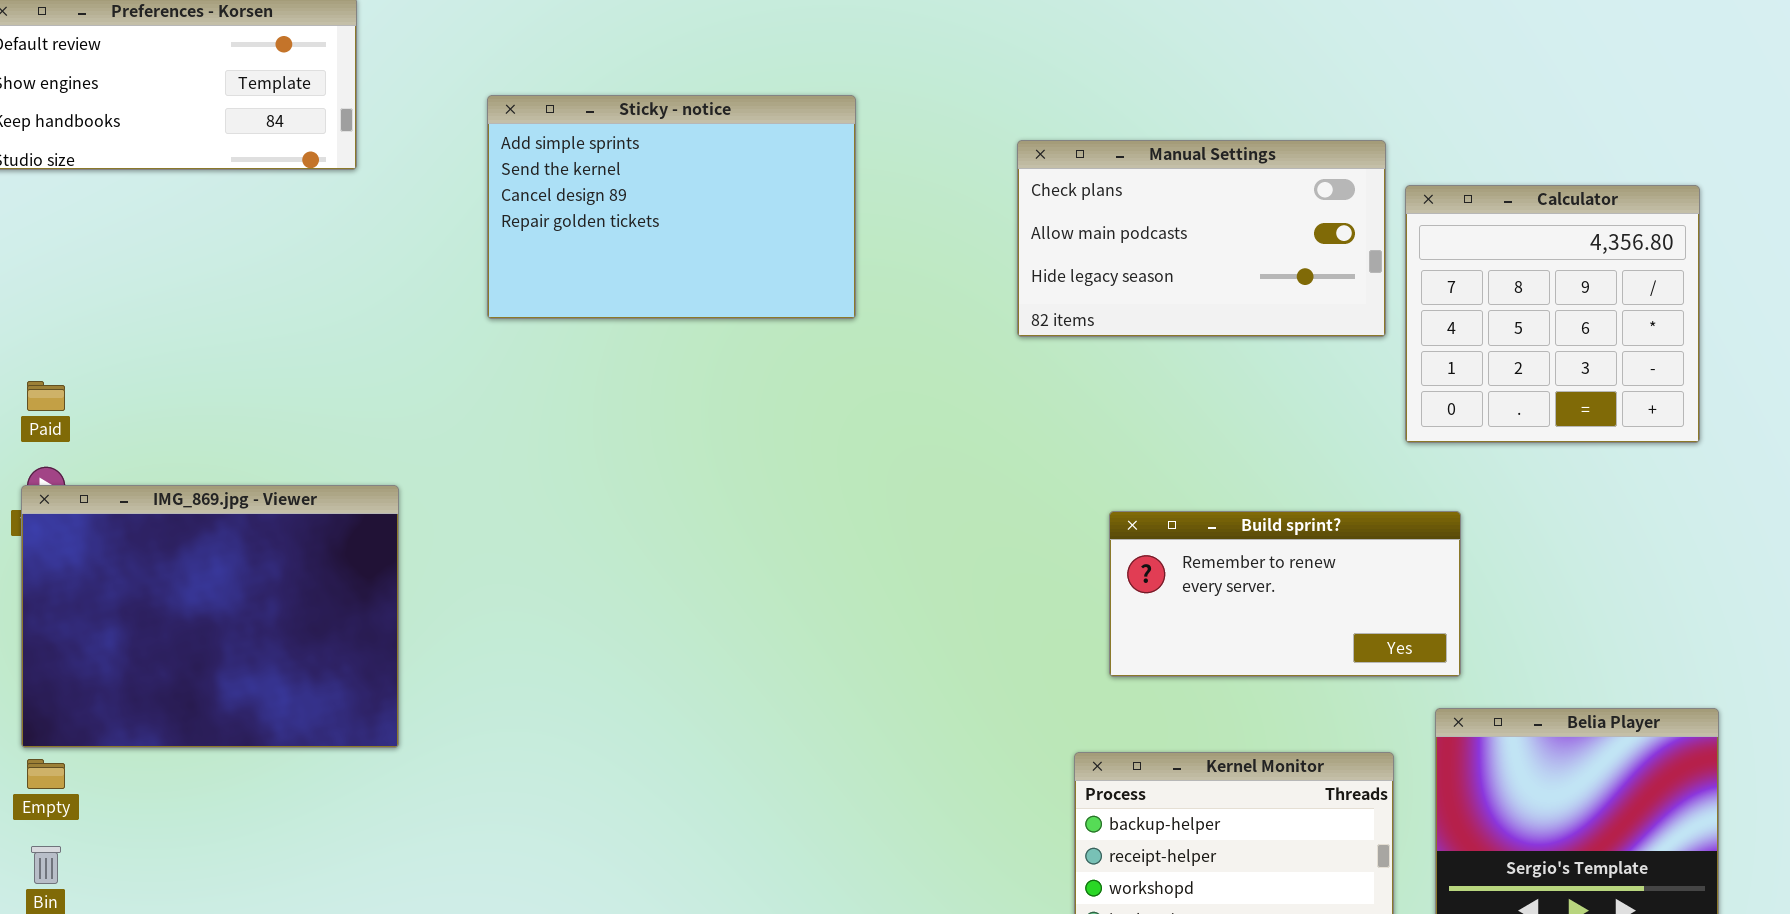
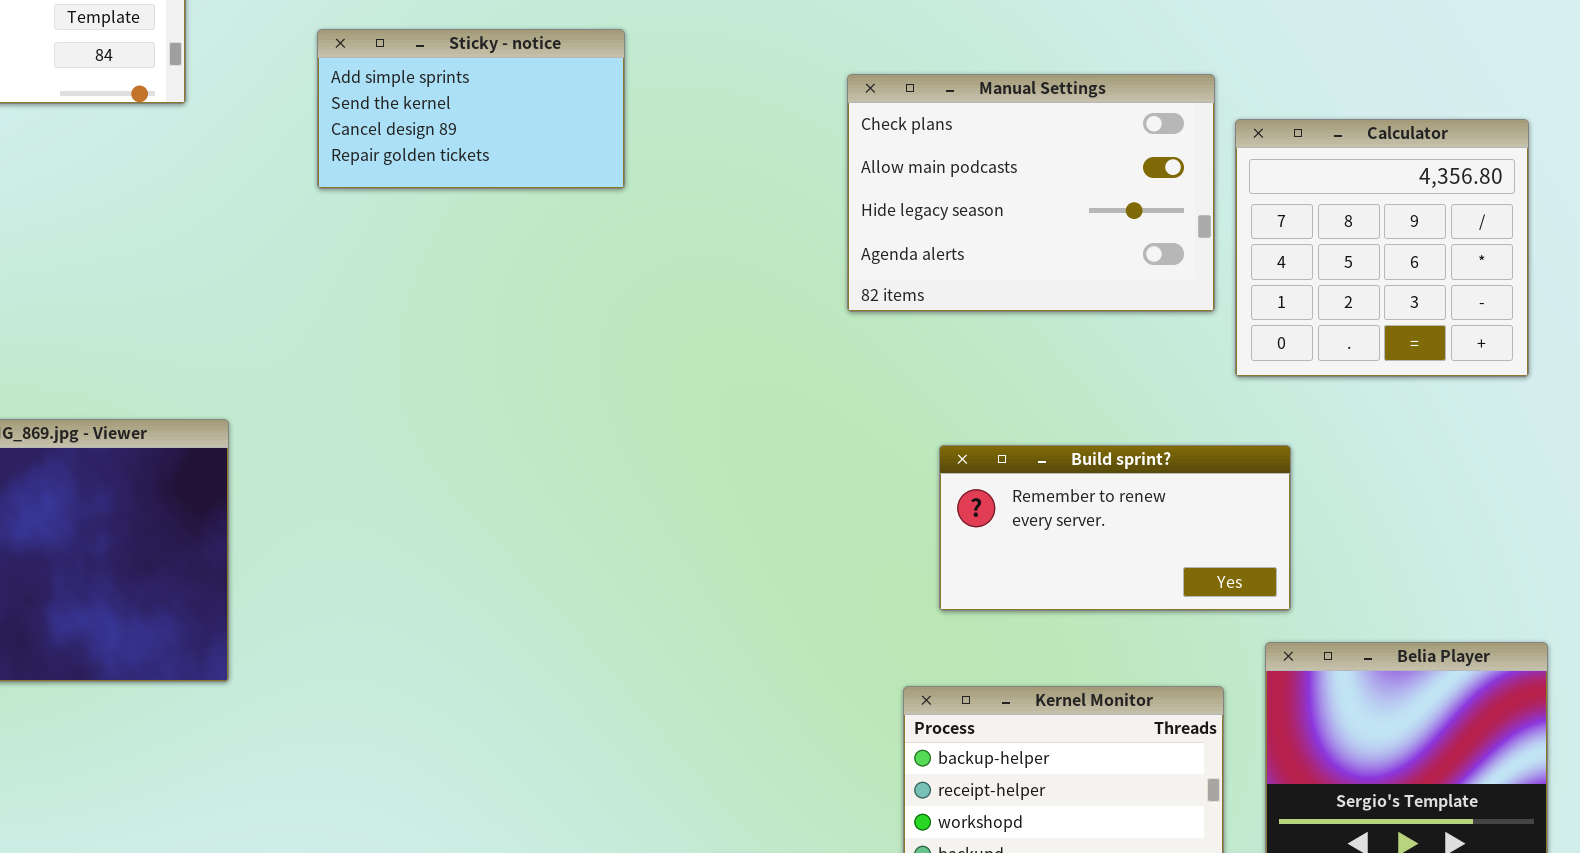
Sticky - notice: [487,95,856,319] -> [317,29,625,189], resized
Manual Settings: [1017,140,1386,337] -> [847,74,1215,312], resized

